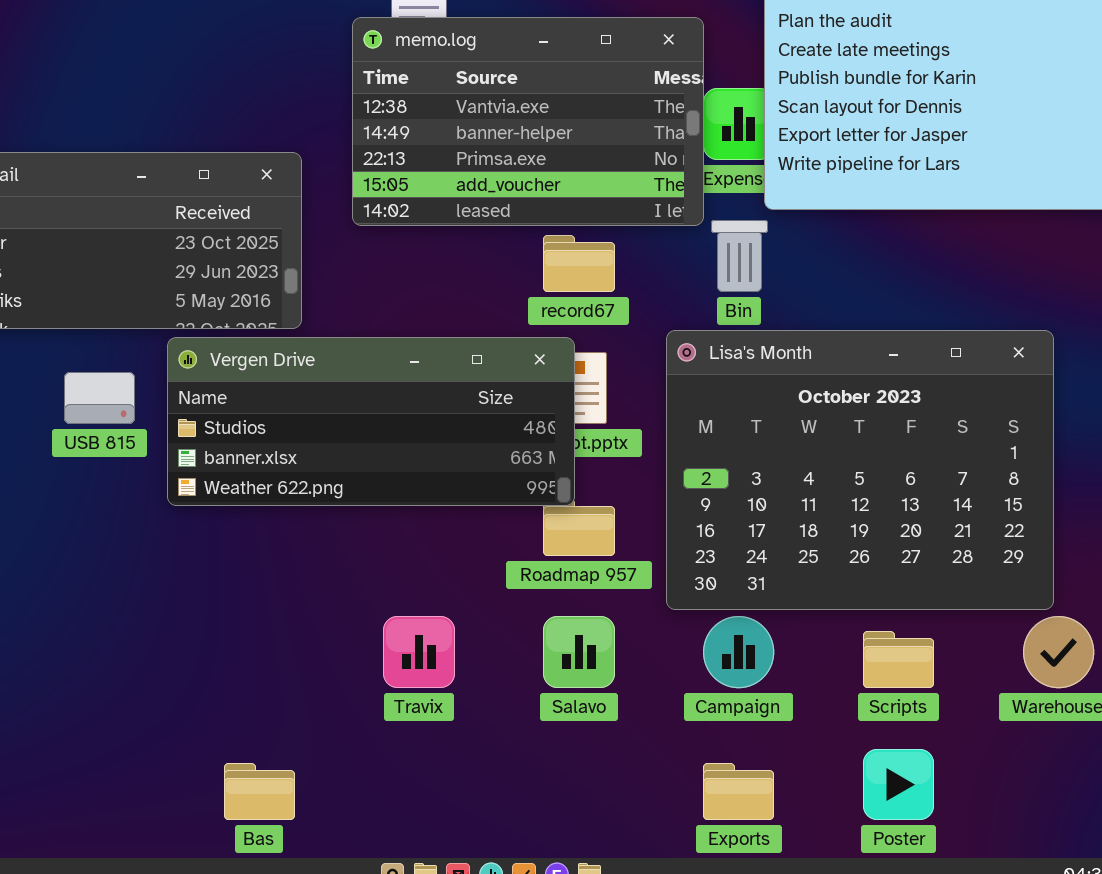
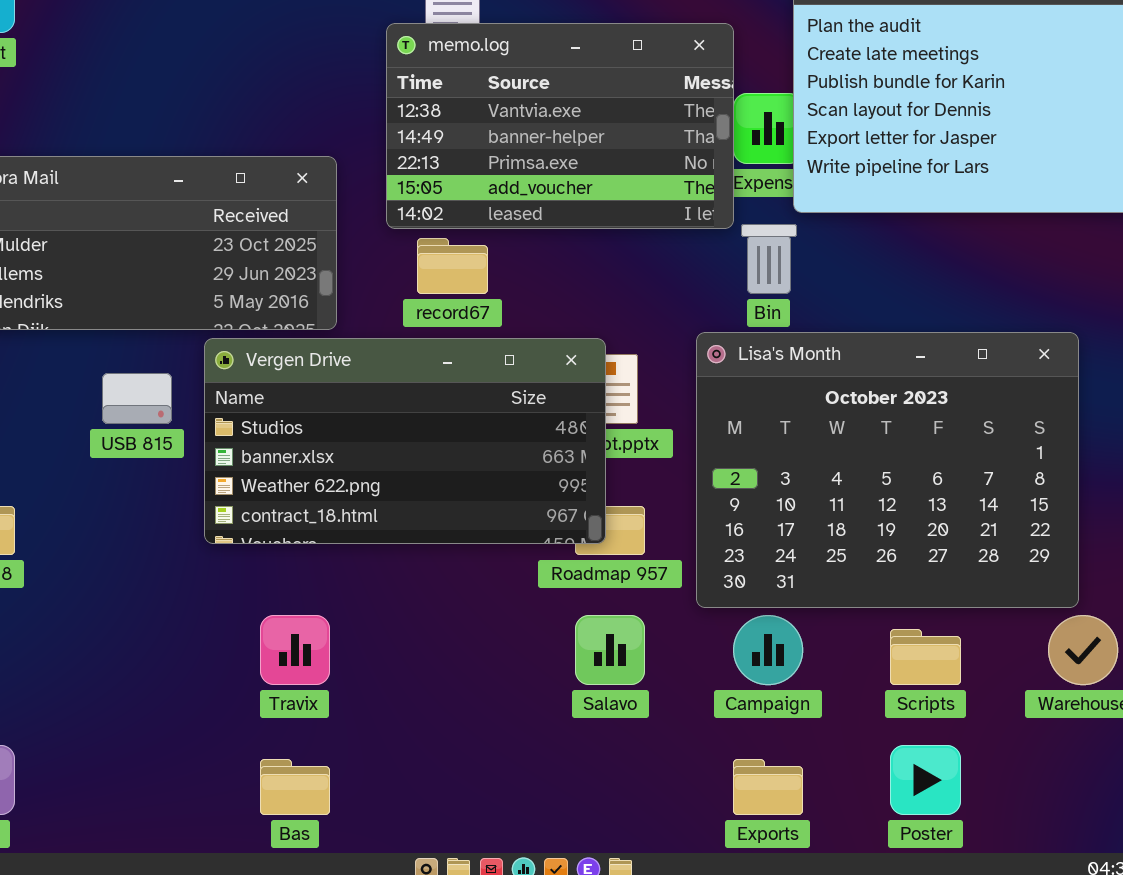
record67: [543,235,615,292] -> [417,238,488,294], moved
Vergen Drive: [167,337,575,506] -> [204,338,606,544], resized
Travix: [383,616,455,688] -> [260,615,330,685], moved

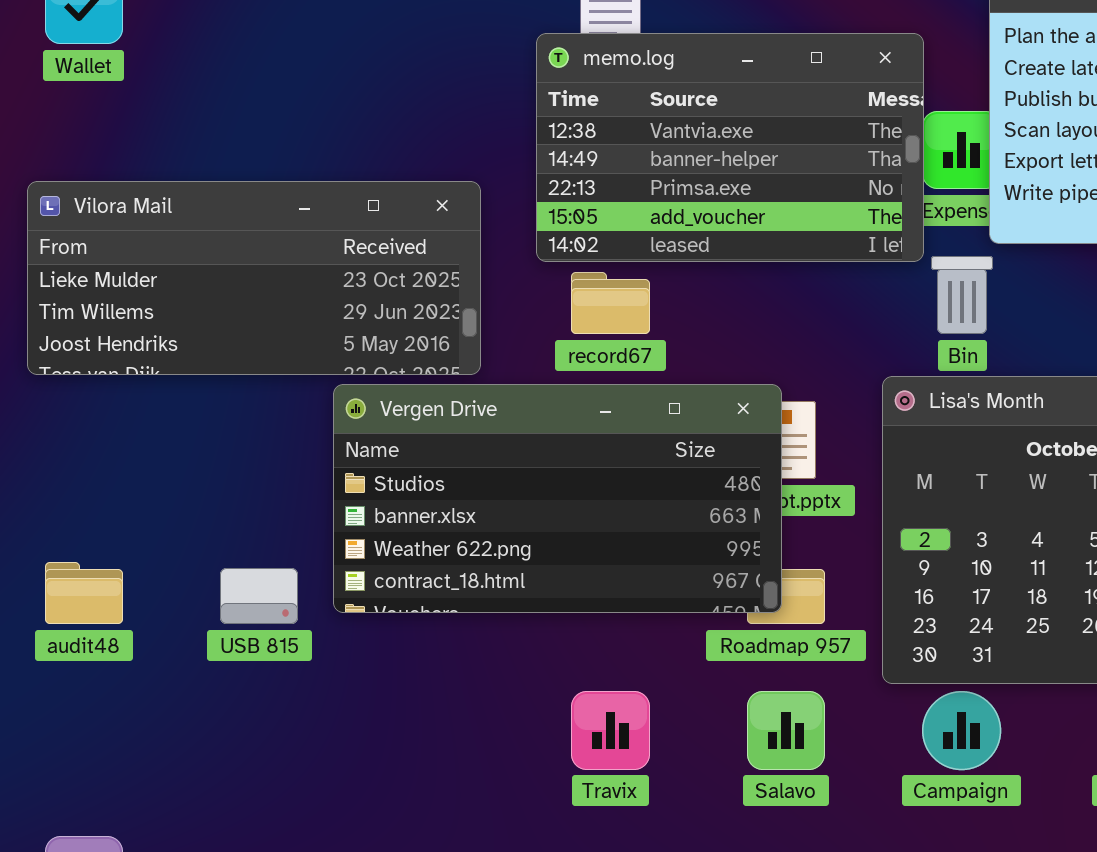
USB 815: [102,373,172,424] -> [220,568,298,624], moved
Travix: [260,615,330,685] -> [571,691,650,770], moved

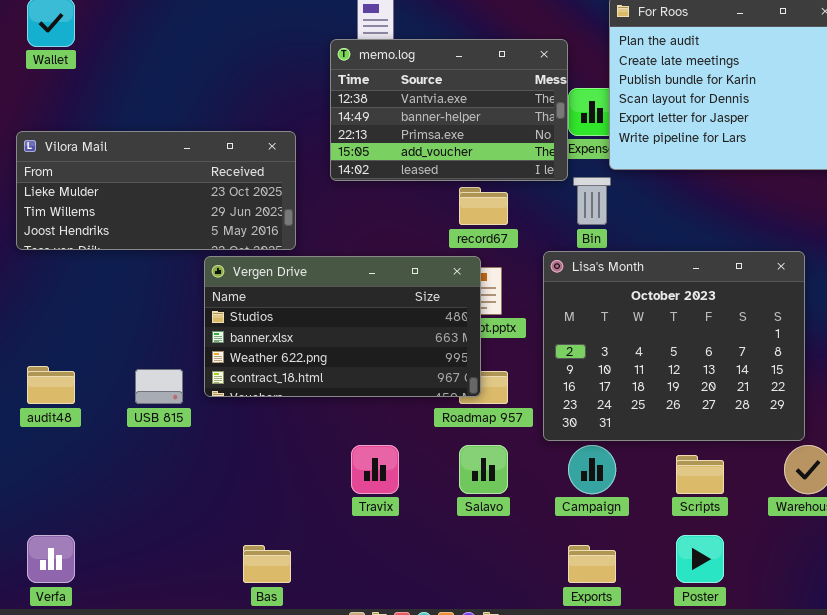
record67: [571,272,650,334] -> [459,187,508,225], moved

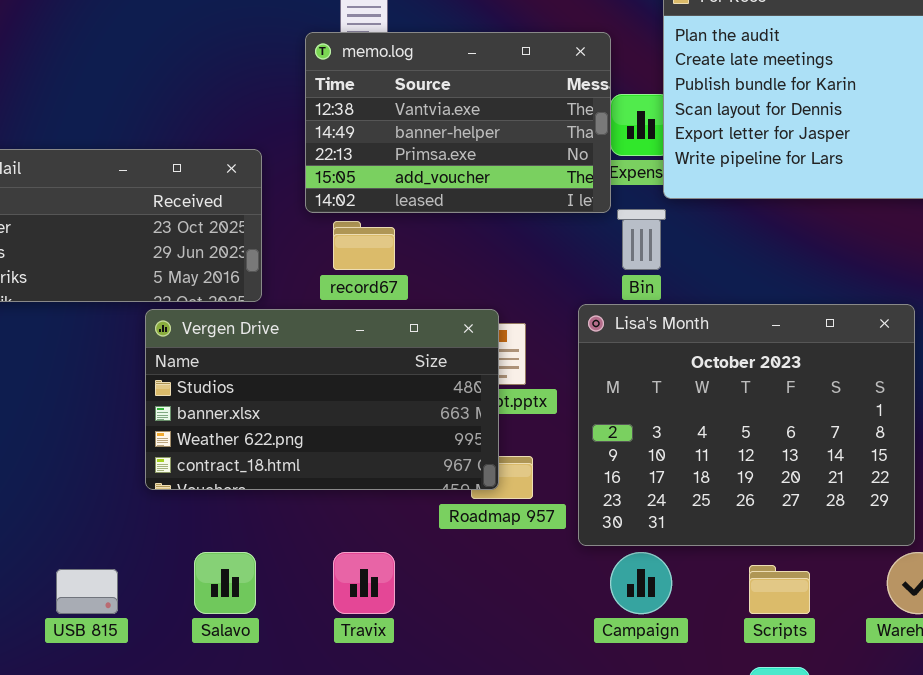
record67: [459,187,508,225] -> [333,221,395,270], moved
USB 815: [135,369,183,404] -> [56,569,118,614], moved
Salavo: [459,445,508,494] -> [194,552,256,614], moved

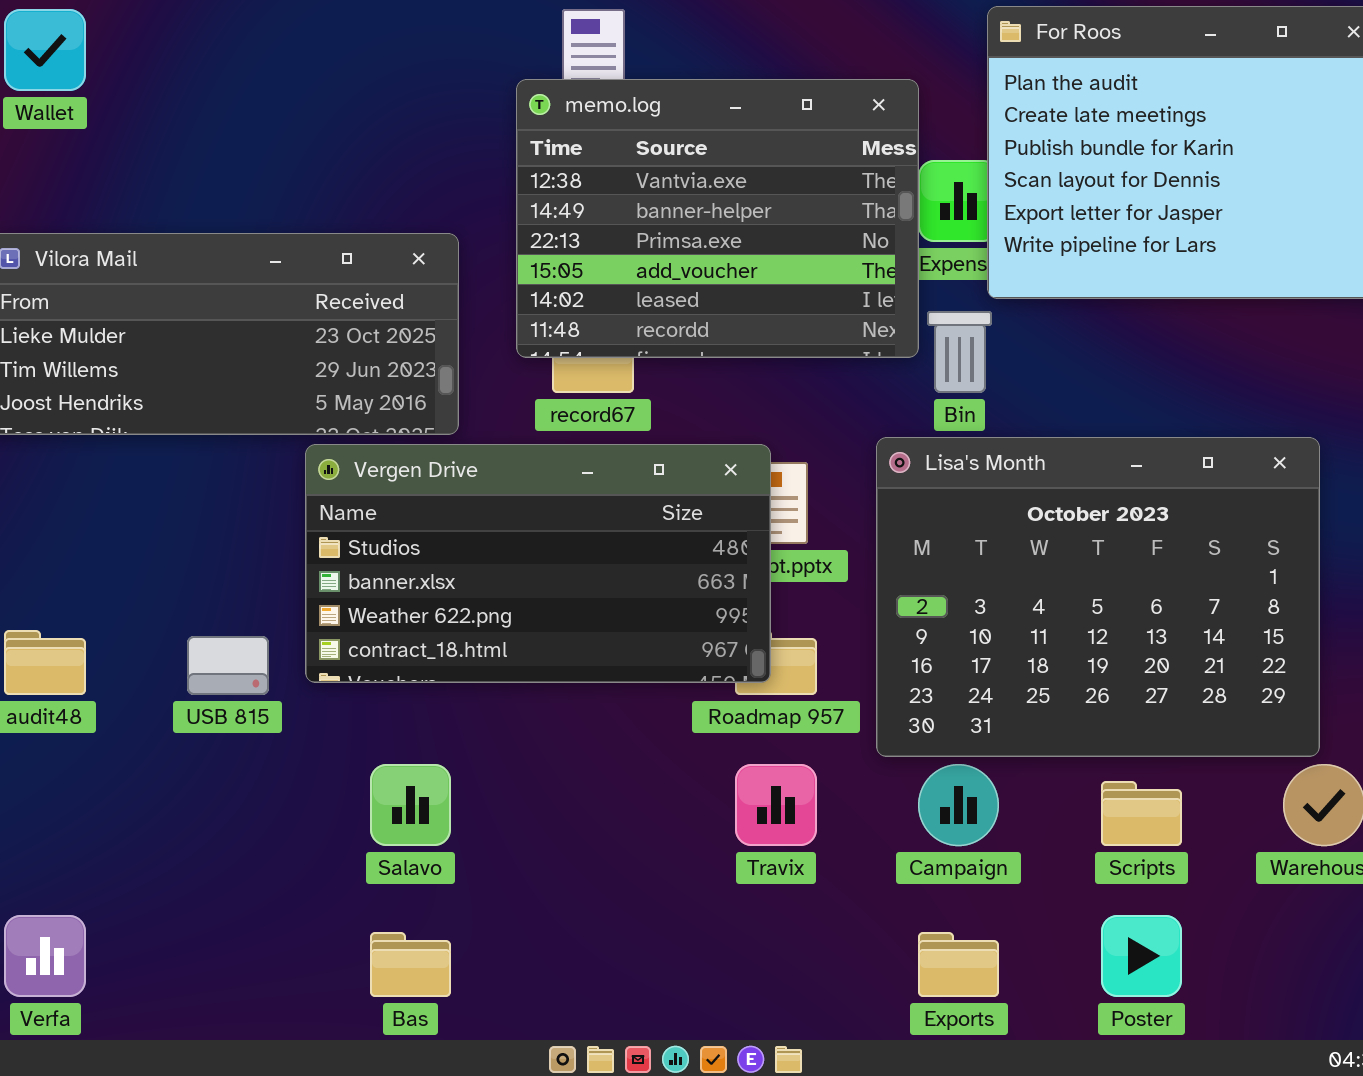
memo.log: [305,32,611,213] -> [516,79,919,358], resized
Travix: [333,552,395,614] -> [735,764,817,846], moved
USB 815: [56,569,118,614] -> [187,636,269,695], moved

